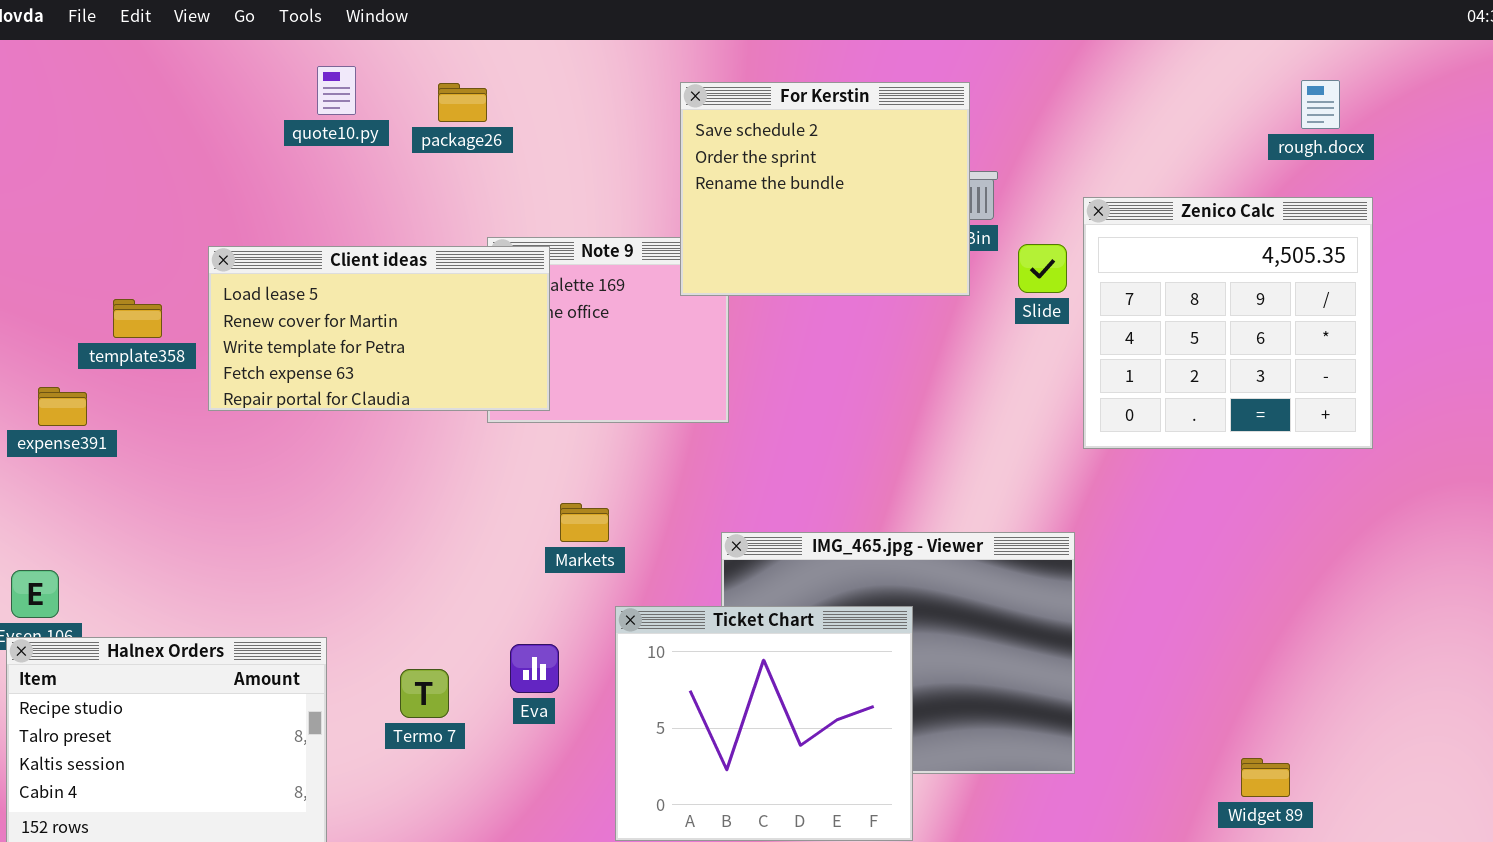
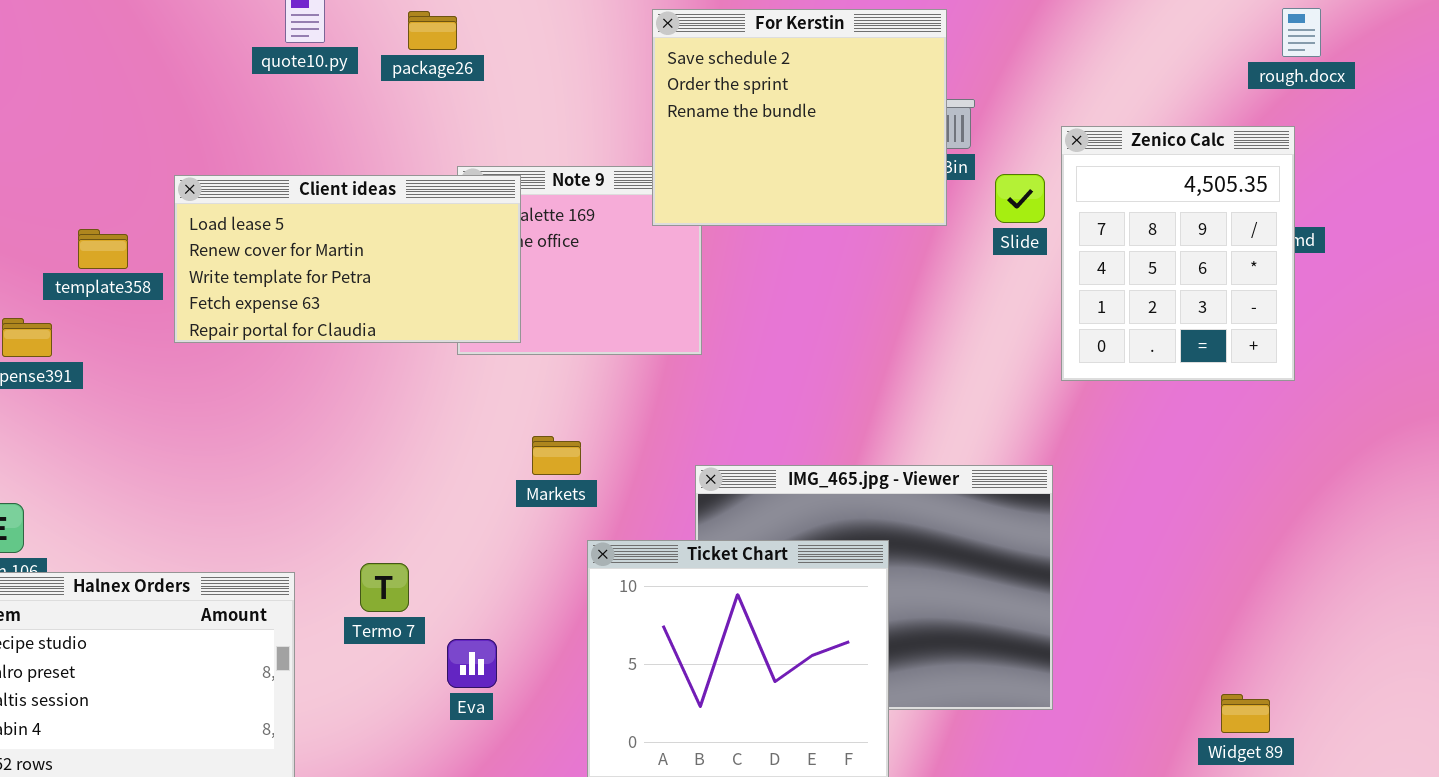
Zenico Calc: [1083,197,1373,449] -> [1061,126,1295,381], resized
Eva: [510,644,559,693] -> [447,639,497,688], moved
Termo 7: [400,669,449,718] -> [360,563,409,612], moved

